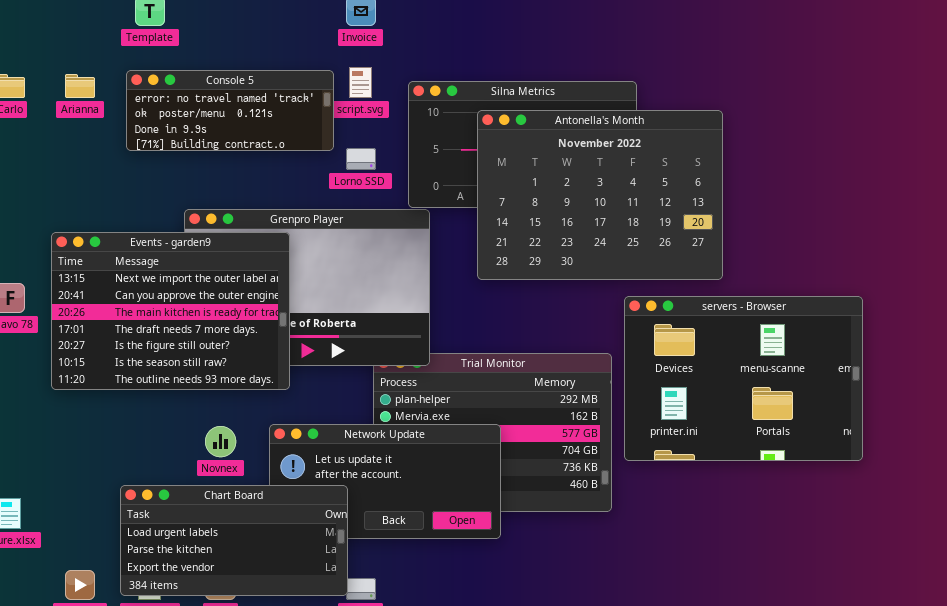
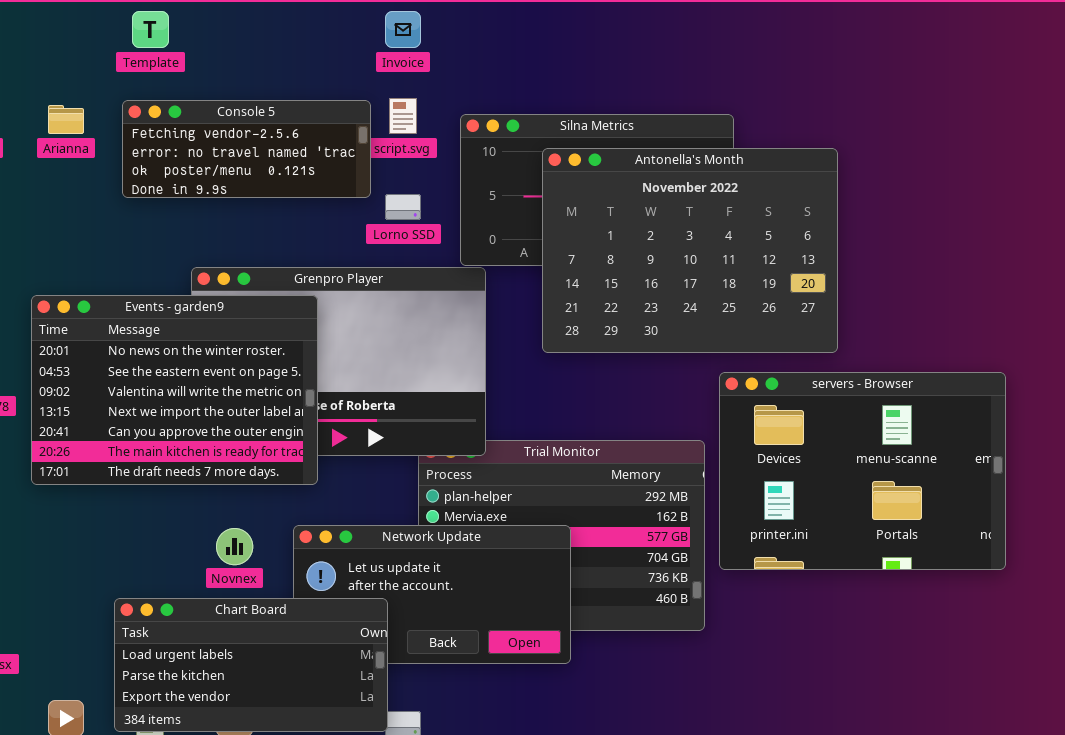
Console 5: [126,70,334,151] -> [122,100,371,198], scrolled up 1 row
Events - garden9: [51,232,290,390] -> [31,295,318,485], scrolled up 3 rows

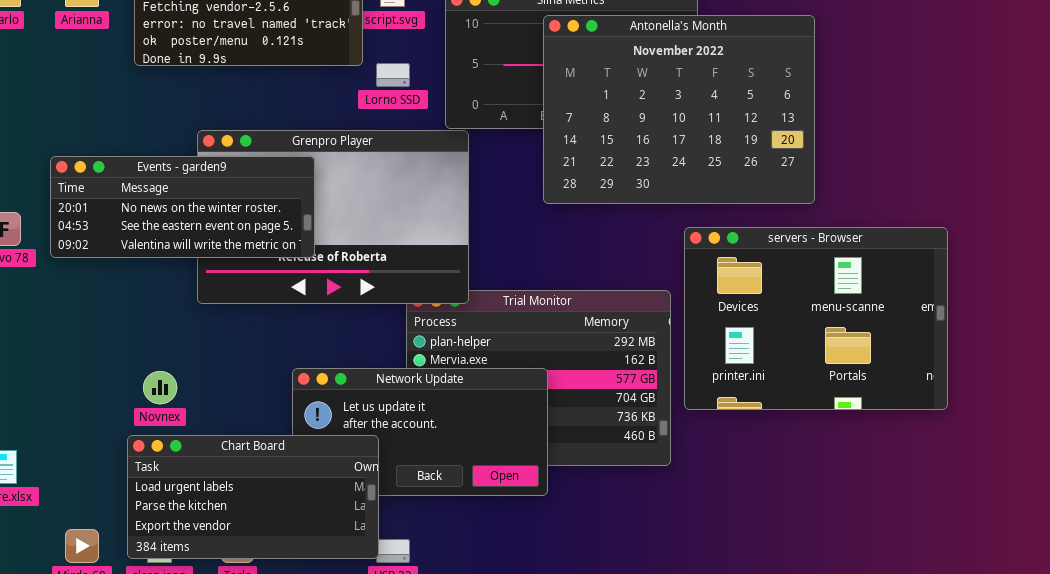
Antonella's Month: [542,148,838,353] -> [543,15,815,204], moved
Events - garden9: [31,295,318,485] -> [50,156,315,258], resized
Novnex: [216,528,253,565] -> [143,371,177,404], moved

